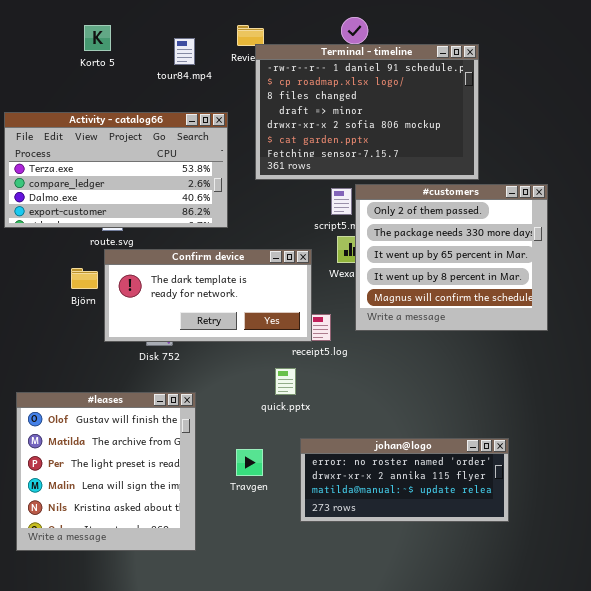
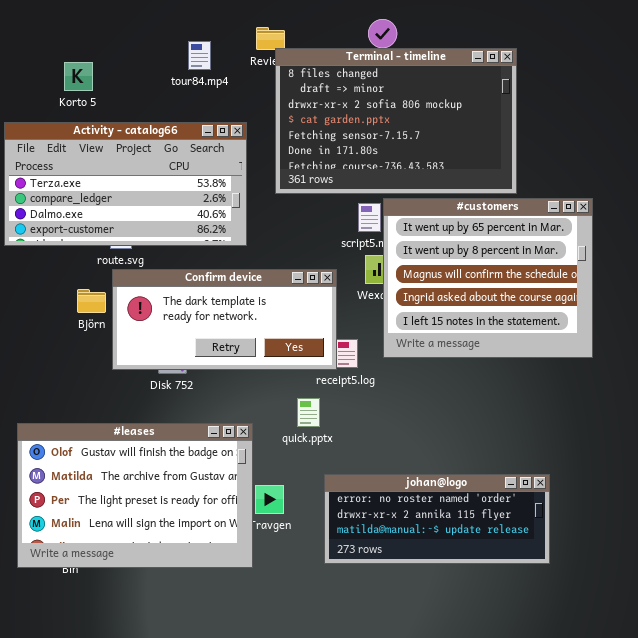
Korto 5: [84,25,111,51] -> [64,62,93,91], moved
Terminal - timeline: [255,44,479,180] -> [275,48,517,194], scrolled down 2 rows
#customers: [355,184,548,331] -> [383,198,593,358], scrolled down 2 rows
#leases: [16,392,196,551] -> [17,423,253,568], resized

